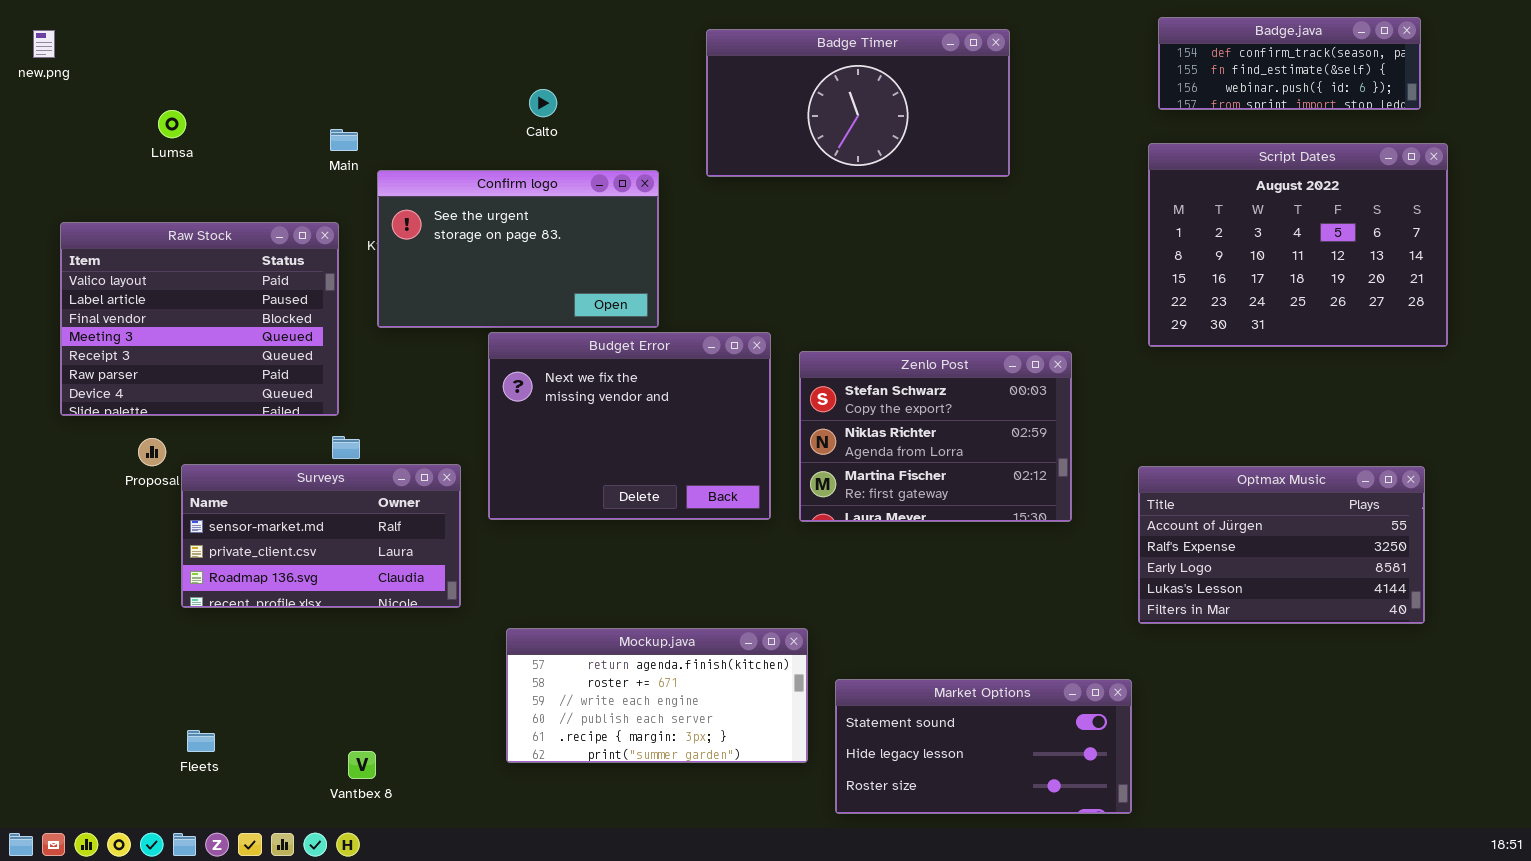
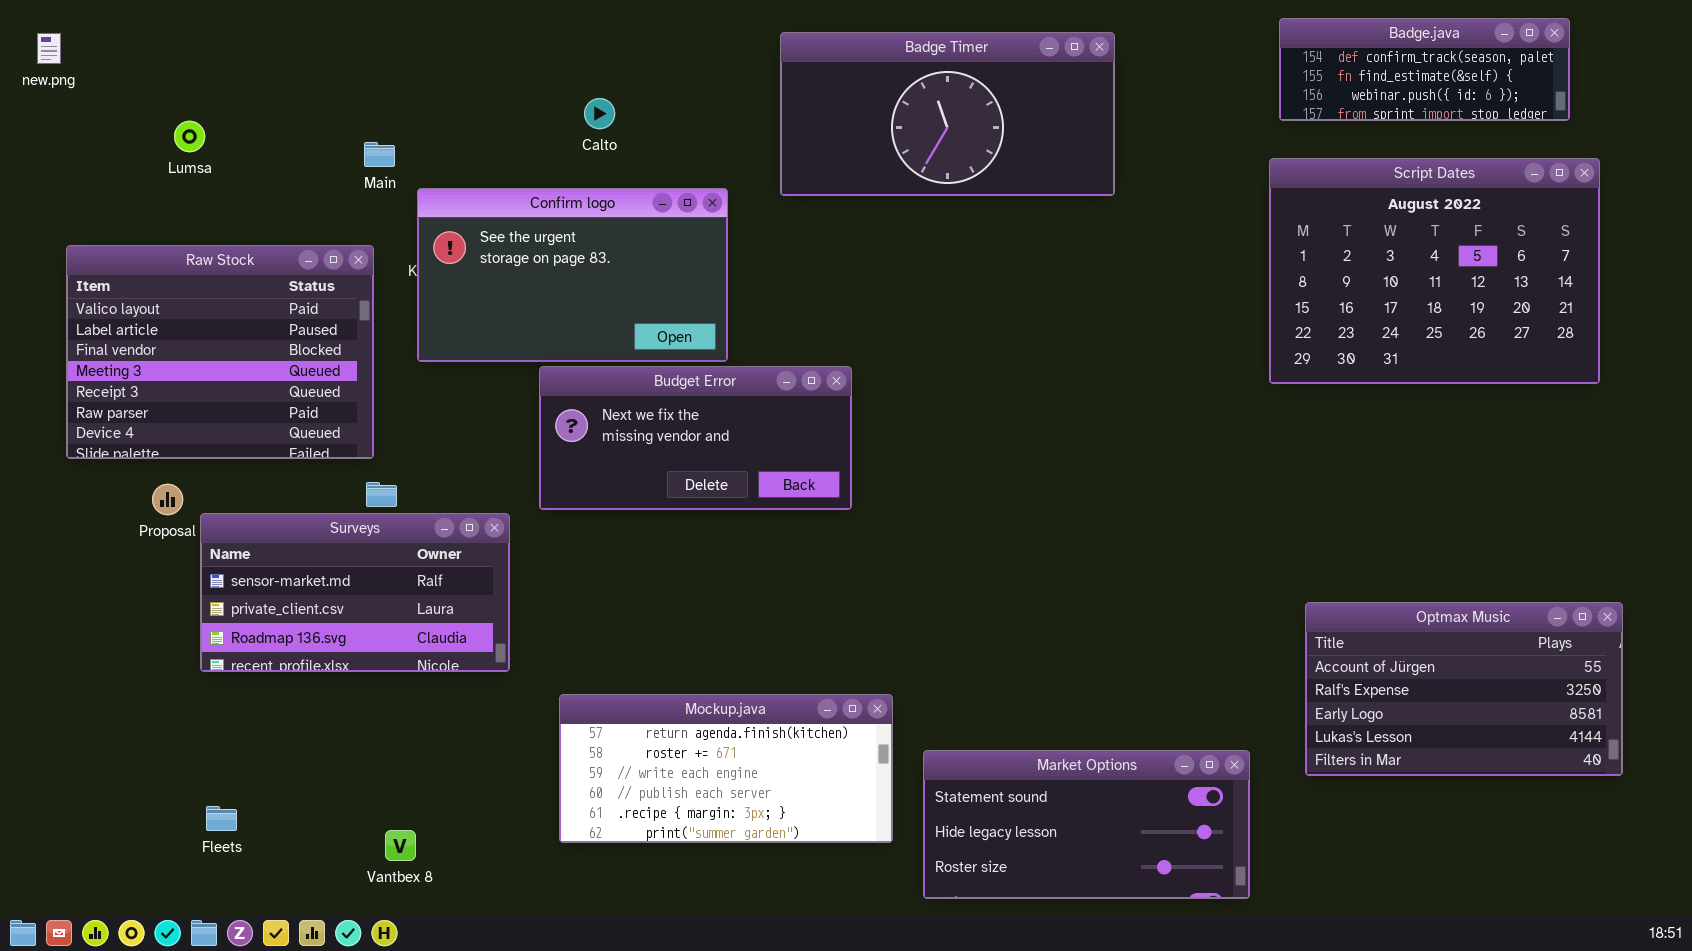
Budget Error: [488,332,771,520] -> [539,366,852,510], resized
Zenlo Post: [799,351,1072,522] -> none, closed
Optmax Music: [1138,466,1425,624] -> [1305,602,1623,776], moved

